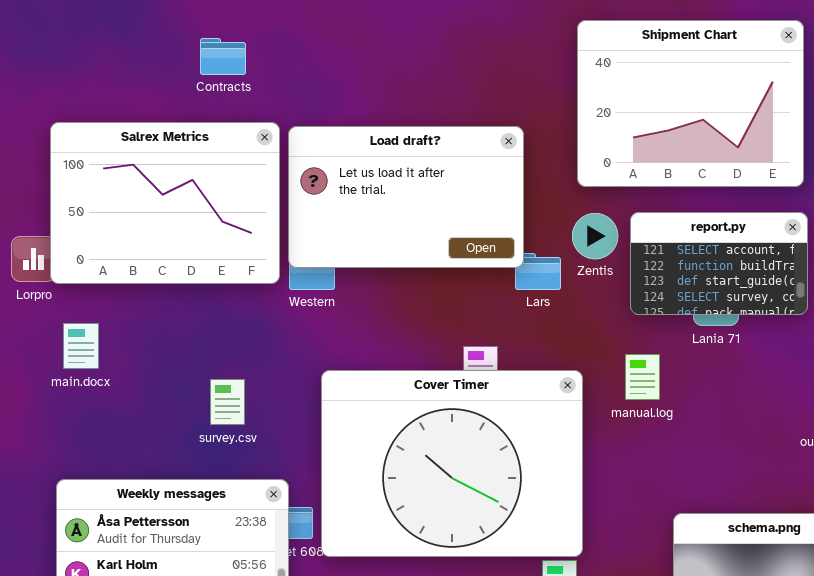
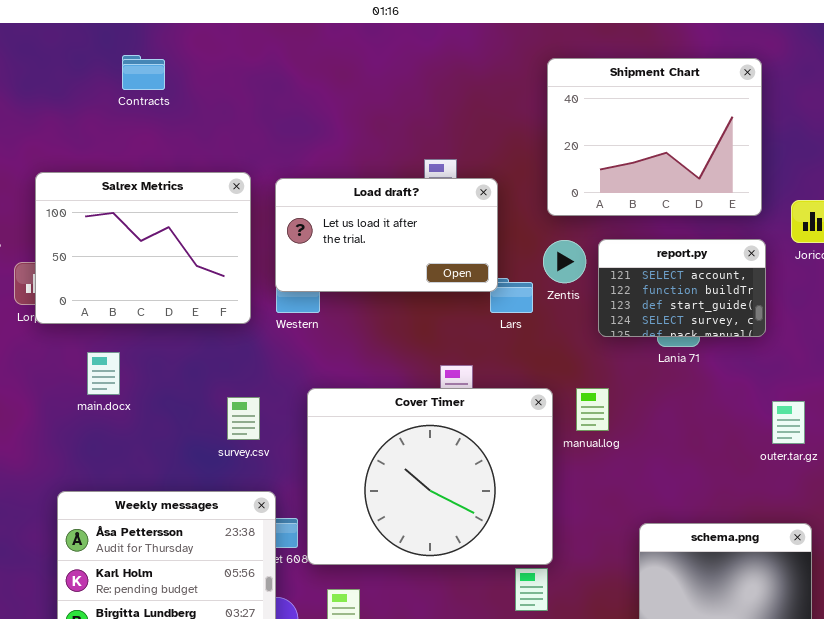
Contracts: [200,38,246,75] -> [122,55,165,90], moved
Salrex Metrics: [50,122,280,284] -> [35,172,251,324], moved
Load draft?: [288,126,524,268] -> [275,178,498,292], resized
main.docx: [63,323,99,369] -> [87,352,120,395], moved
manual.log: [625,354,660,400] -> [576,388,609,431], moved
survey.csv: [210,379,245,425] -> [227,397,260,440], moved

